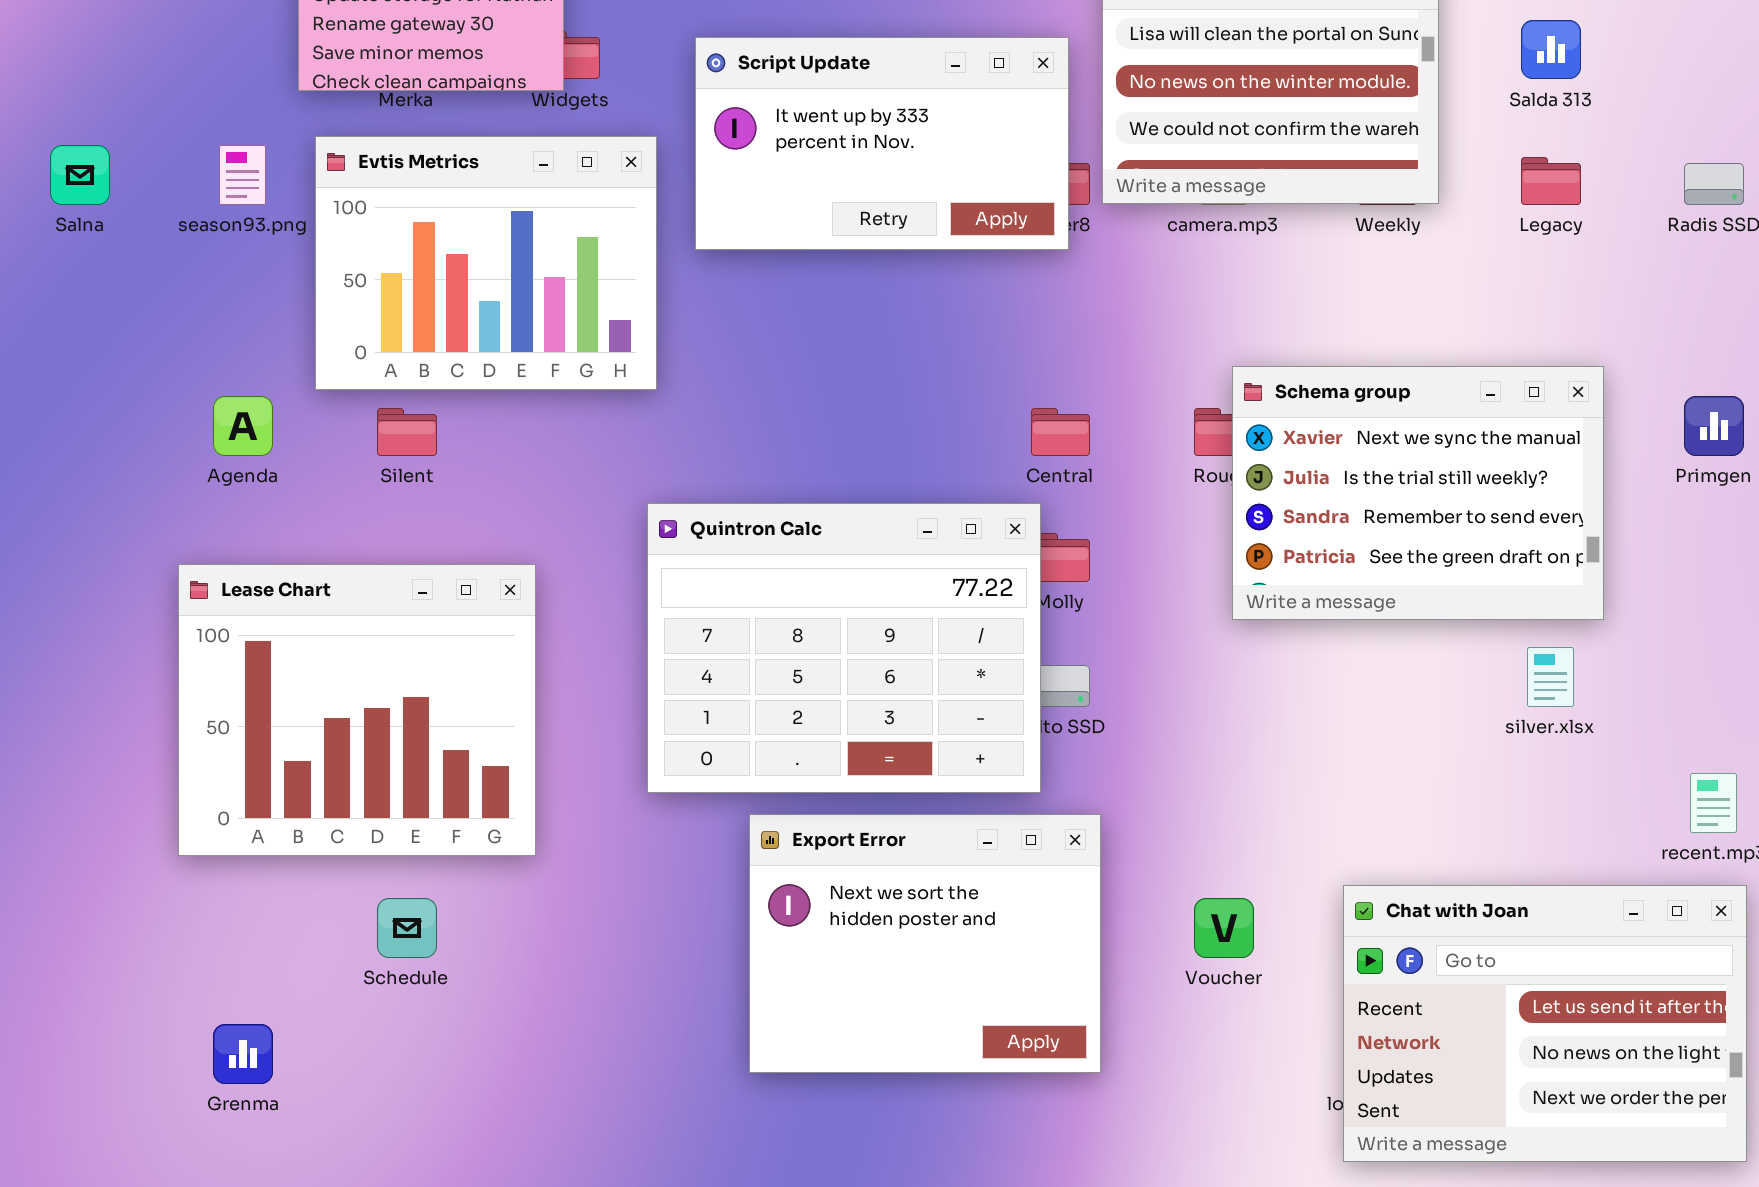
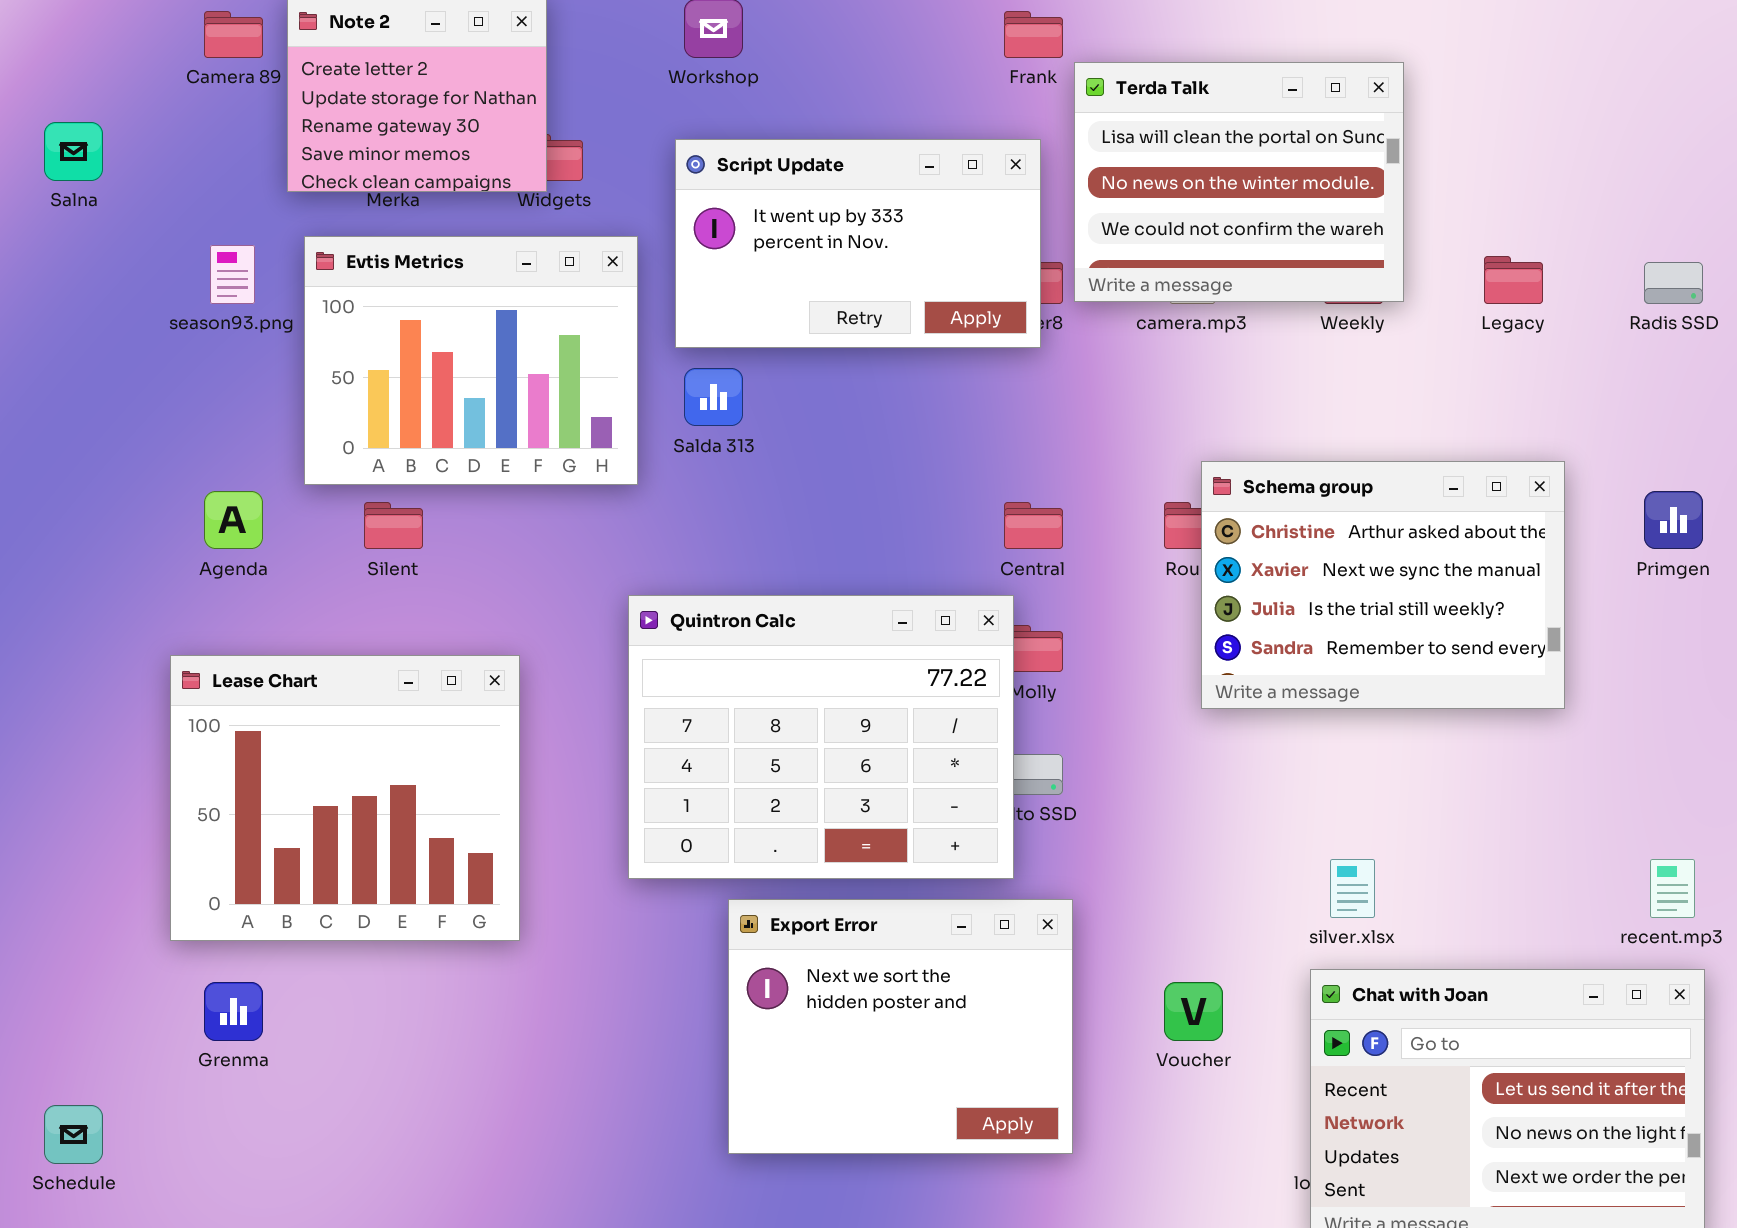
Salda 313: [1521,20,1581,79] -> [684,368,743,426], moved
Salna: [50,145,110,205] -> [44,122,103,181], moved
Schema group: [1232,366,1604,620] -> [1201,461,1565,709], scrolled up 1 row
silver.xlsx: [1527,647,1574,707] -> [1330,859,1375,918], moved
Schedule: [377,898,437,958] -> [44,1105,103,1164], moved
Grenma: [213,1024,273,1084] -> [204,982,263,1041], moved

